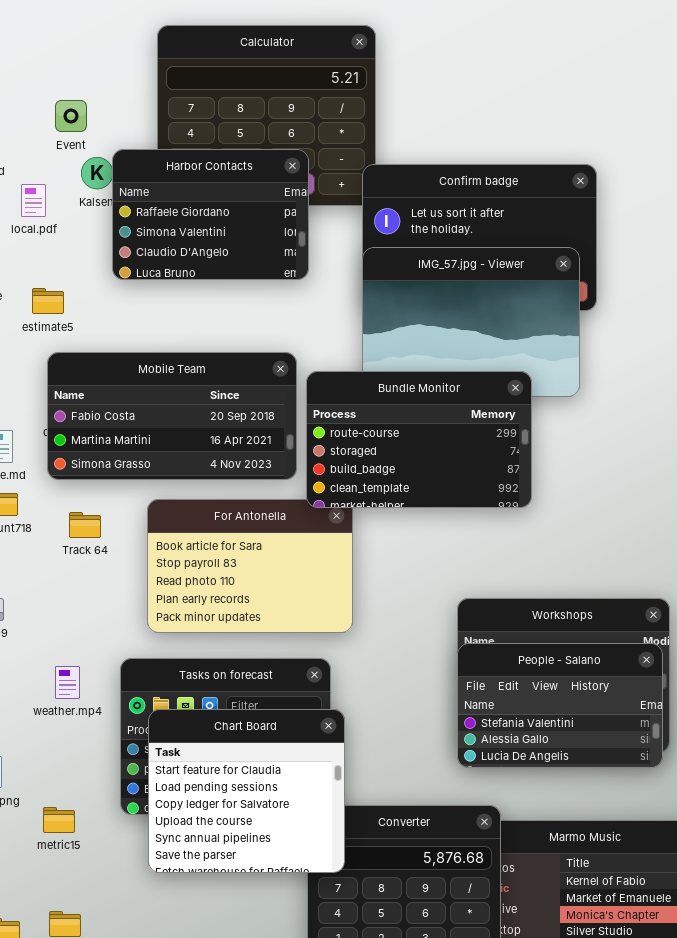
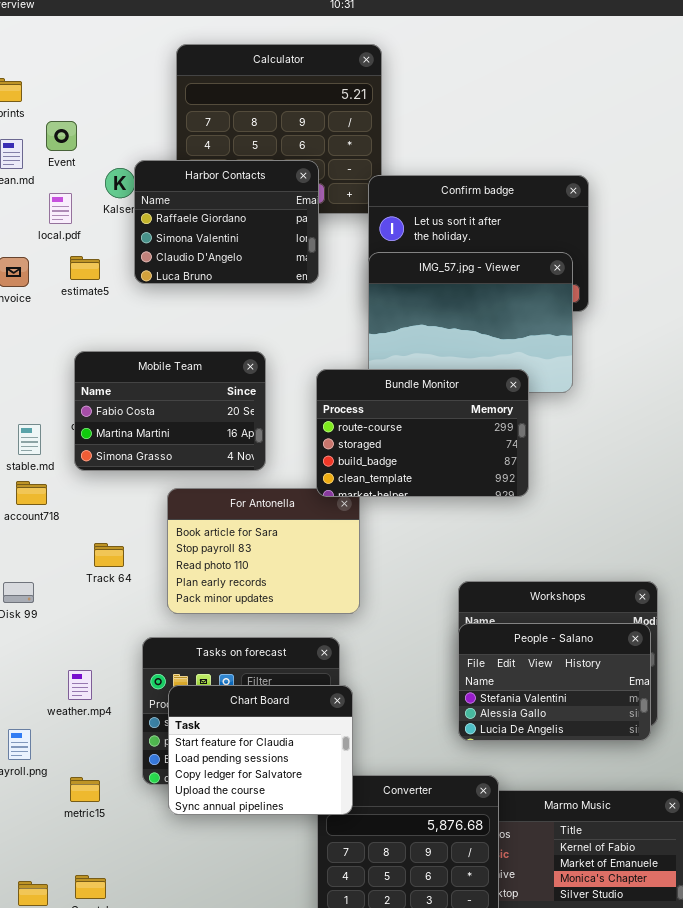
Event: [55,100,87,132] -> [46,121,77,151], moved
estimate5: [32,288,64,314] -> [70,256,100,280], moved
Mobile Team: [47,352,297,480] -> [74,351,266,471], resized
Track 64: [69,512,101,538] -> [94,543,124,567], moved
weather.mp4: [55,666,80,699] -> [68,670,92,700], moved
Chart Board: [148,709,345,873] -> [168,685,353,815], resized

